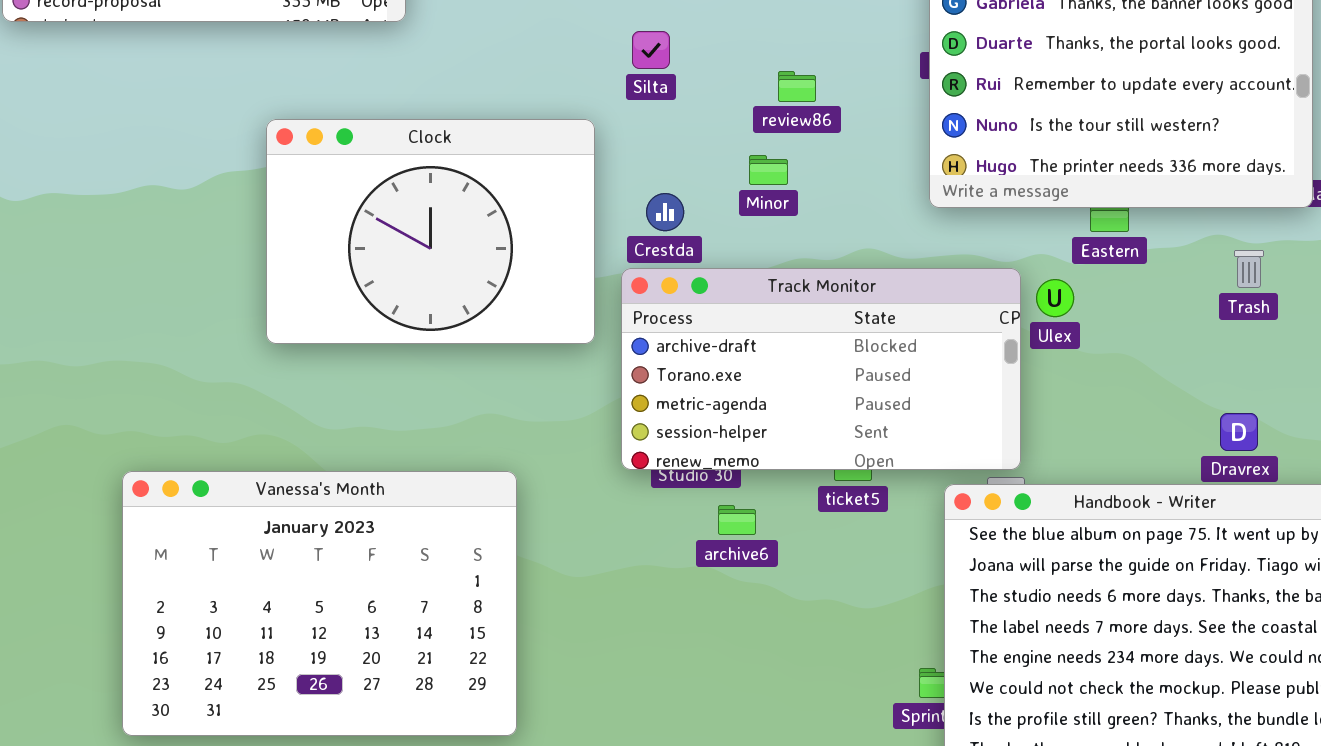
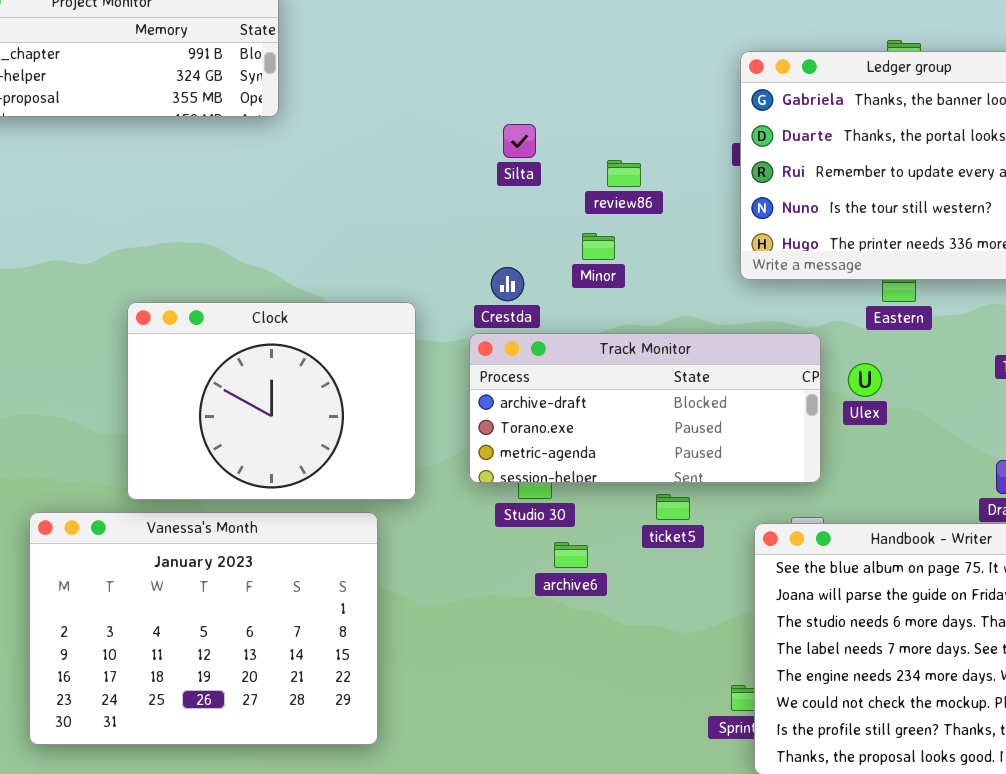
Silta: [632,31,670,69] -> [503,124,536,158], moved
Clock: [266,119,595,344] -> [127,302,416,500], moved
Track Monitor: [621,268,1021,470] -> [469,333,821,483], resized
Ulex: [1036,279,1074,317] -> [848,363,882,397], moved

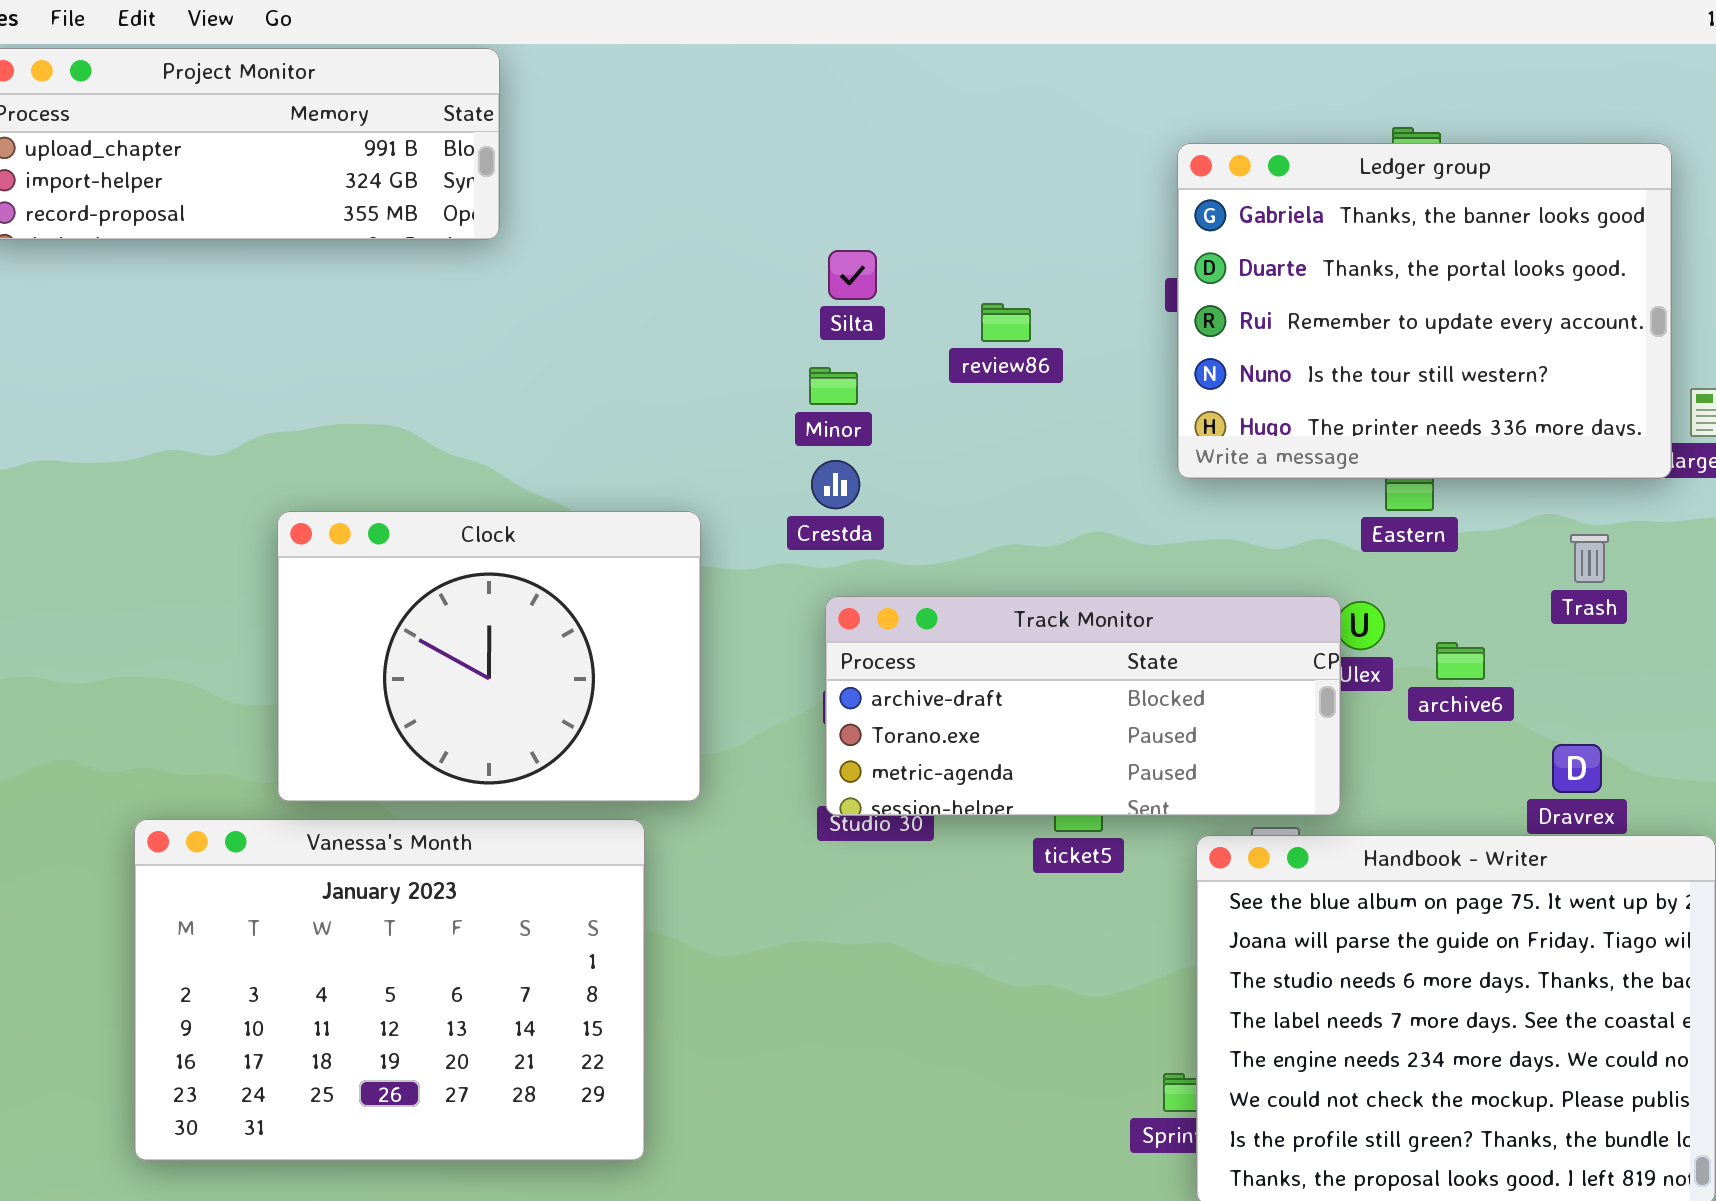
Minor: [582,233,615,260] -> [809,367,858,405], moved
Track Monitor: [469,333,821,483] -> [825,596,1341,816], moved
archive6: [554,542,588,568] -> [1436,642,1485,680], moved

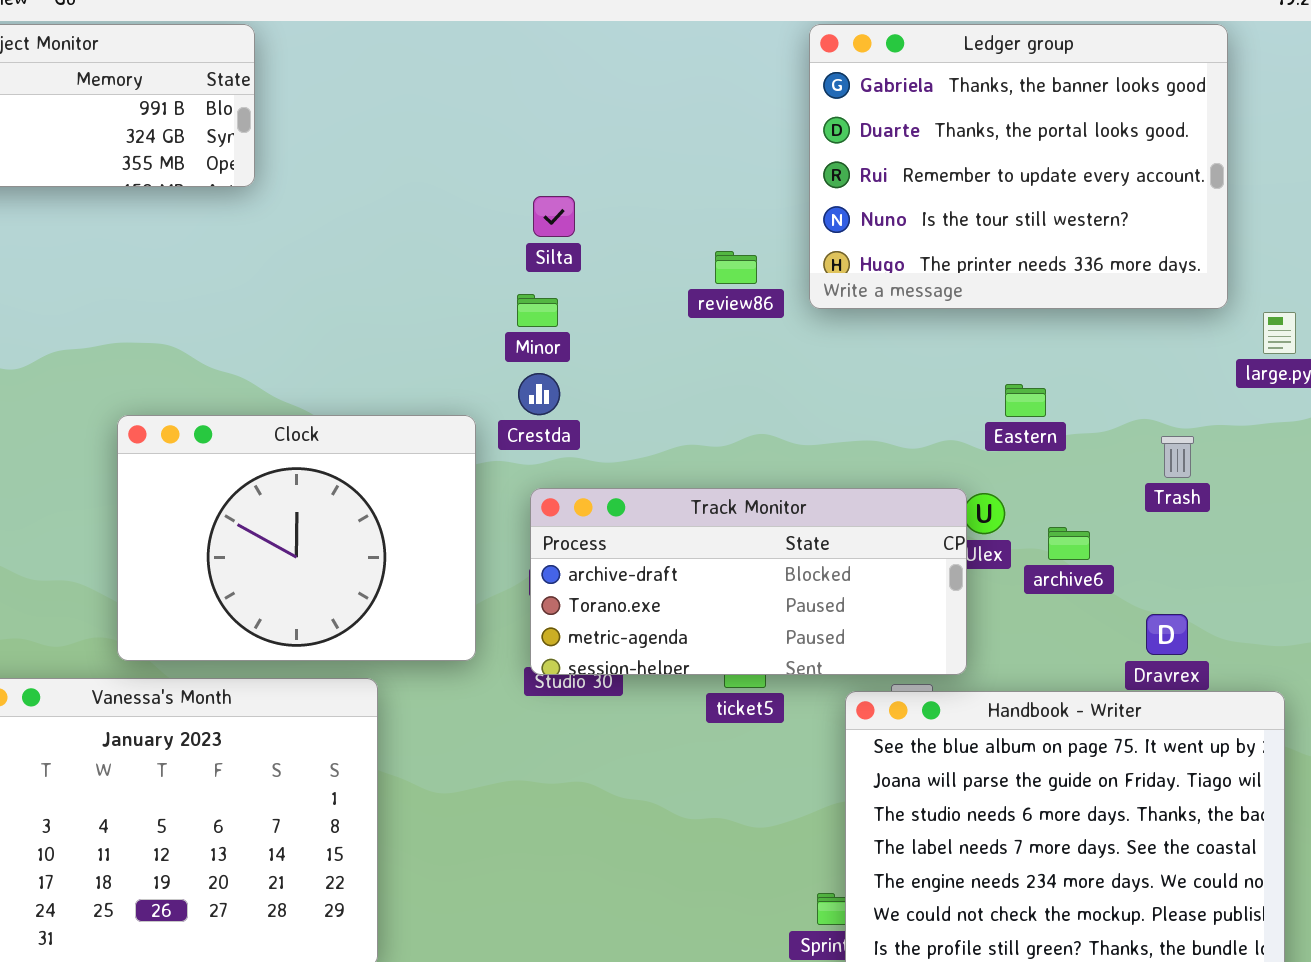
Ledger group: [1177,143,1672,479] -> [809,24,1228,309], moved
review86: [981,303,1031,342] -> [715,251,757,284], moved
Clock: [277,511,701,802] -> [117,415,476,661], moved

